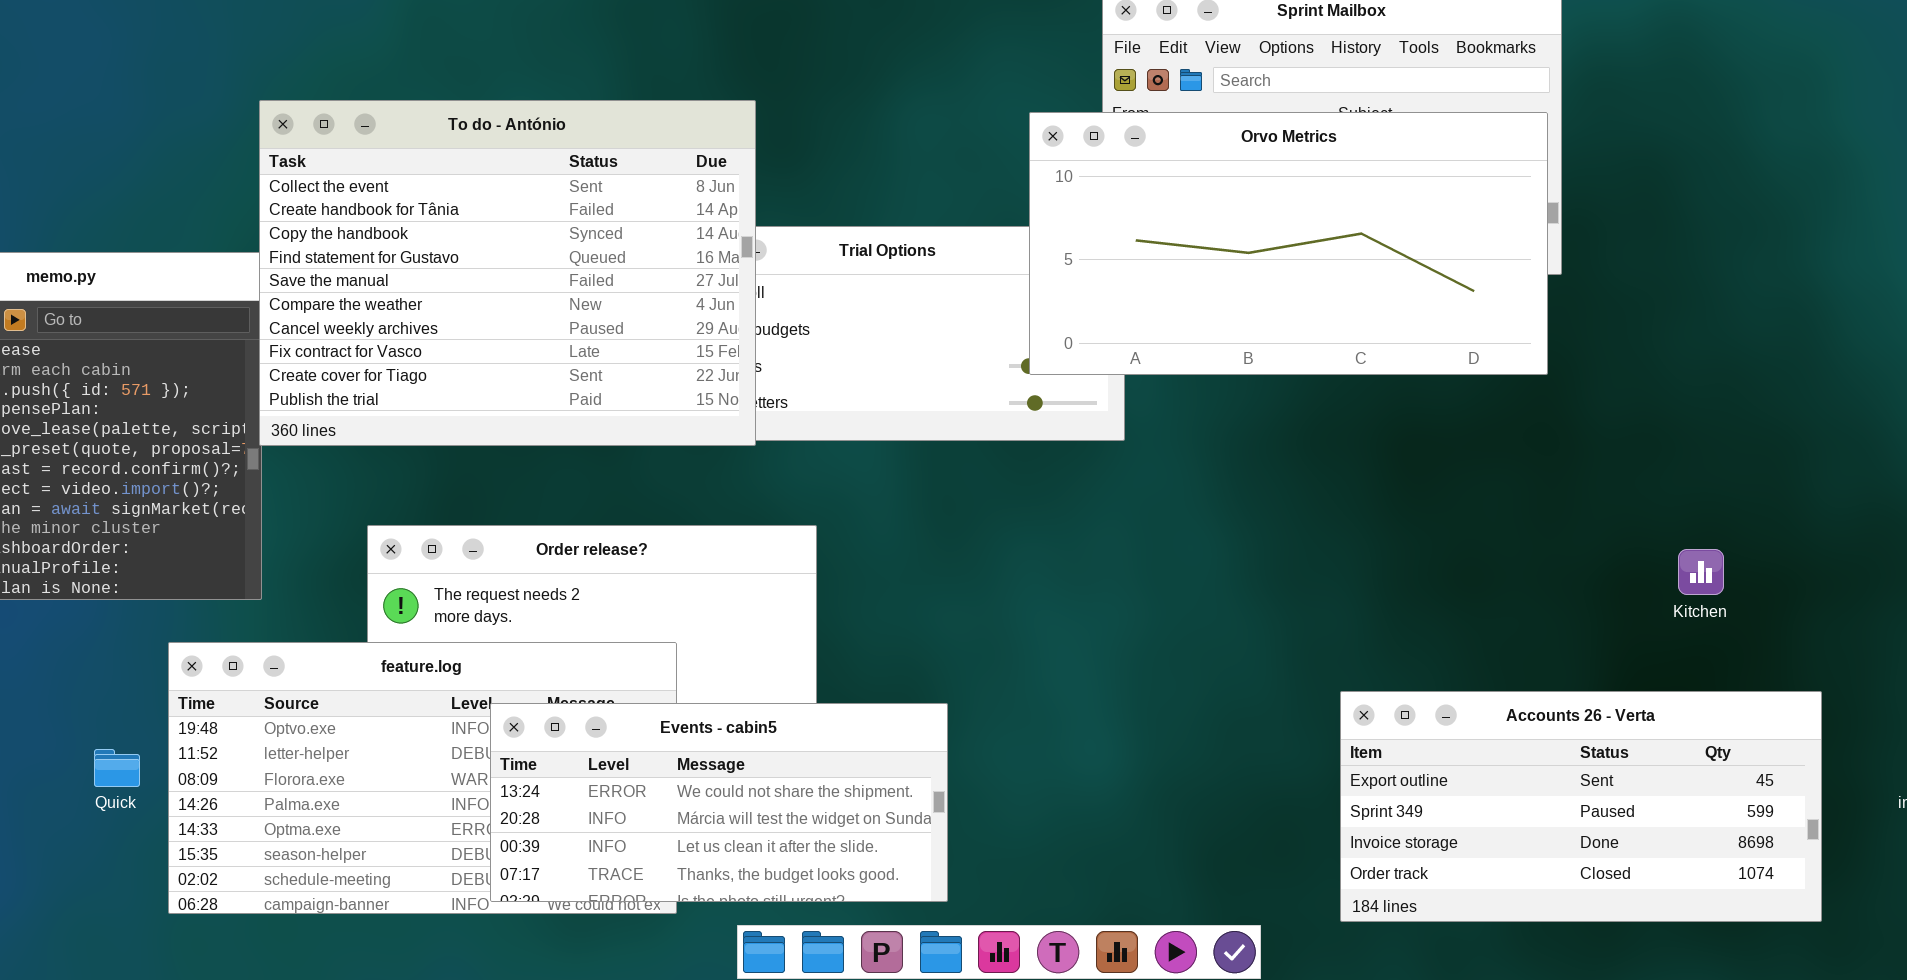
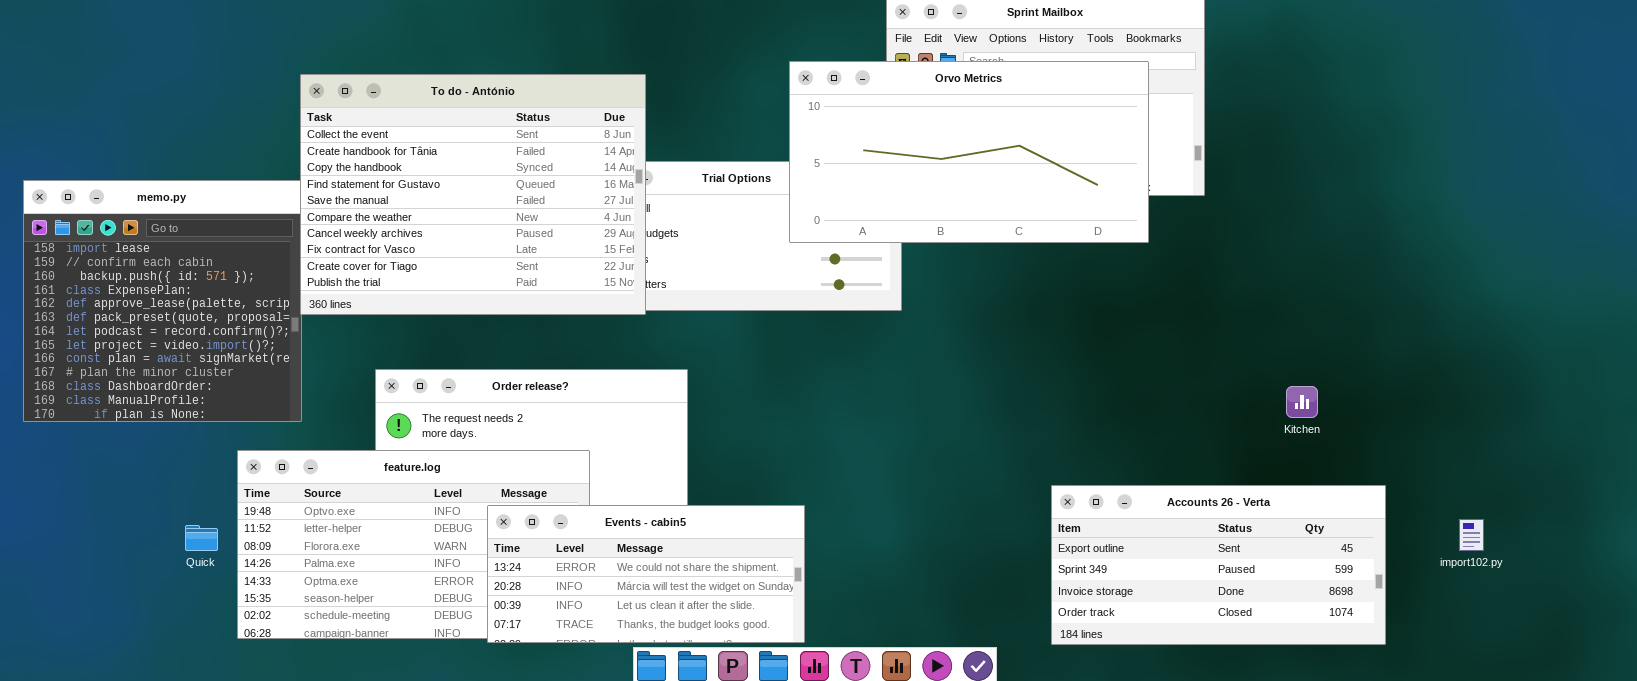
Orvo Metrics: [1029,112,1548,375] -> [789,61,1149,243], moved
Events - cabin5: [490,703,948,902] -> [487,505,805,643], moved

